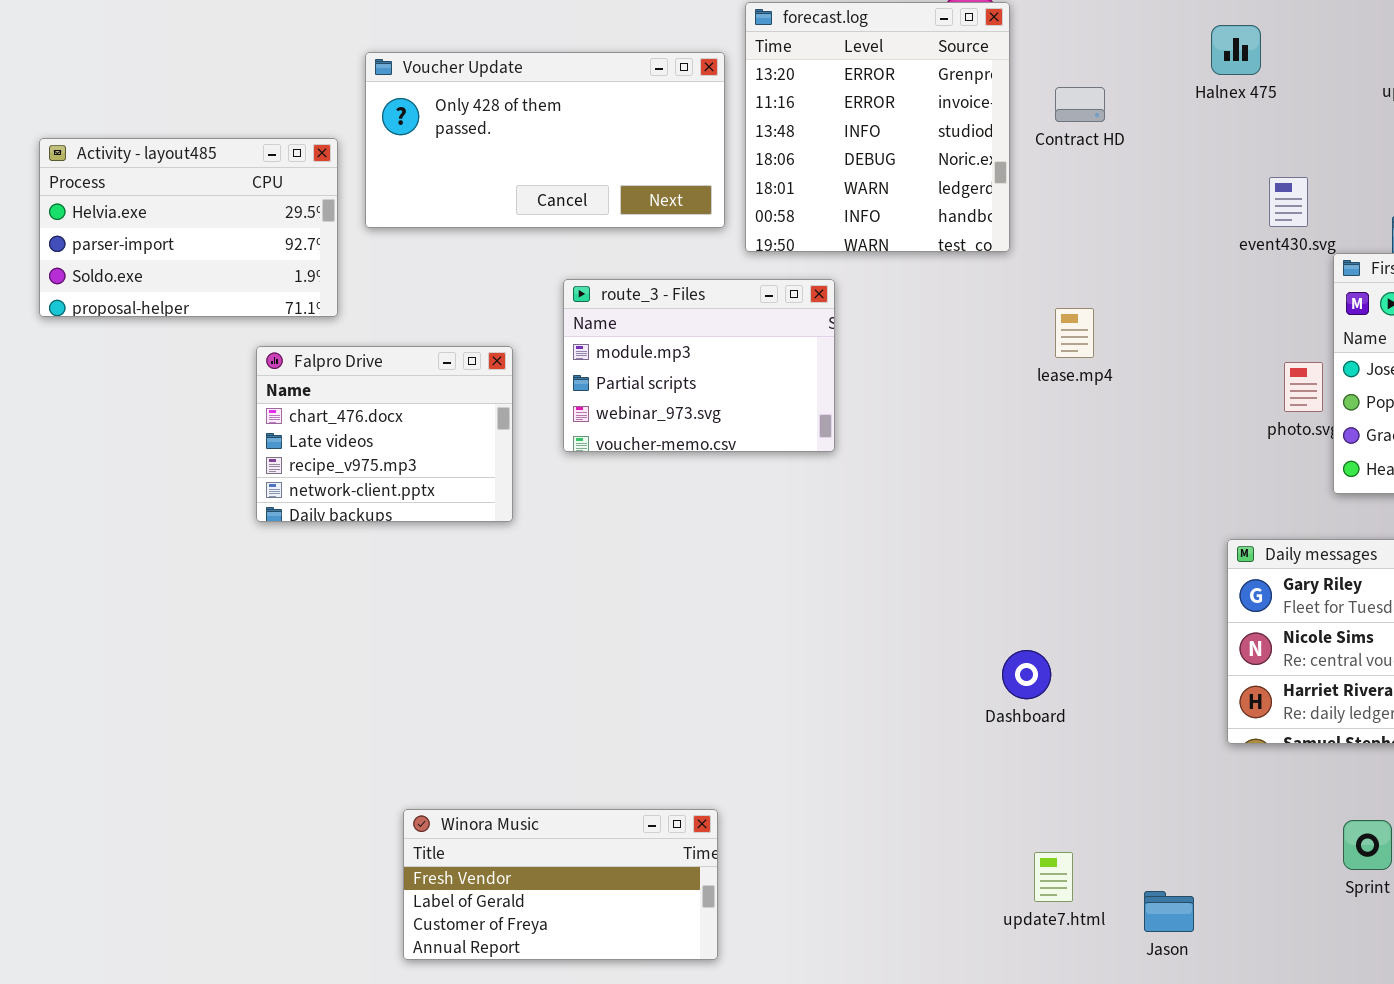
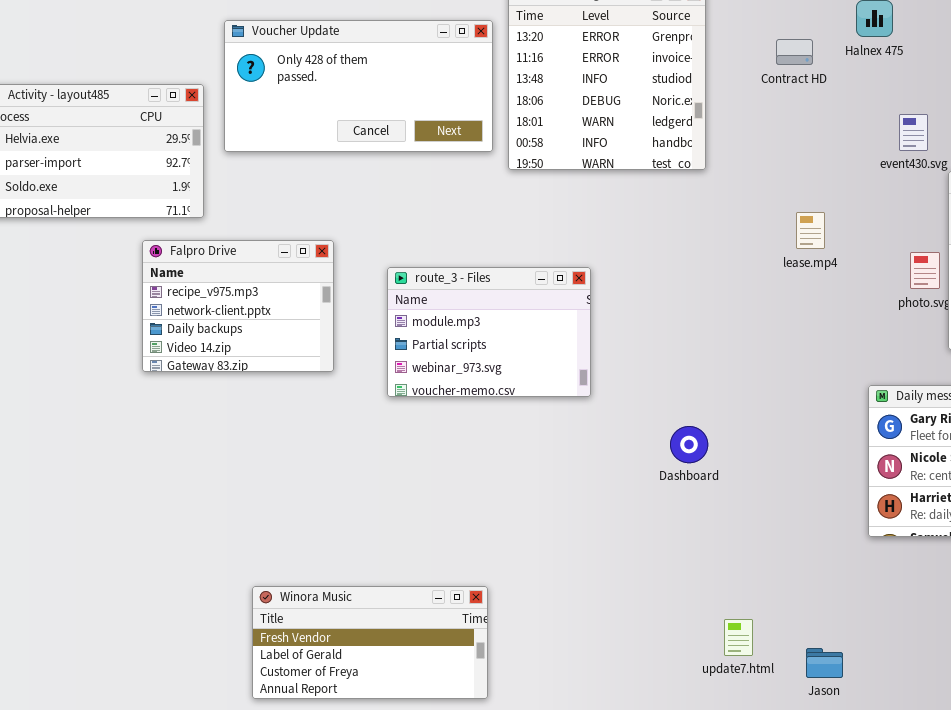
Contract HD: [1055,87,1105,122] -> [776,39,813,65], moved
route_3 - Files: [563,279,835,452] -> [387,267,591,397], moved
lease.mp4: [1055,308,1094,358] -> [796,212,825,249], moved
Falpro Drive: [256,346,513,522] -> [142,240,334,372], scrolled down 2 rows
Dashboard: [1002,650,1051,699] -> [670,426,708,463], moved

